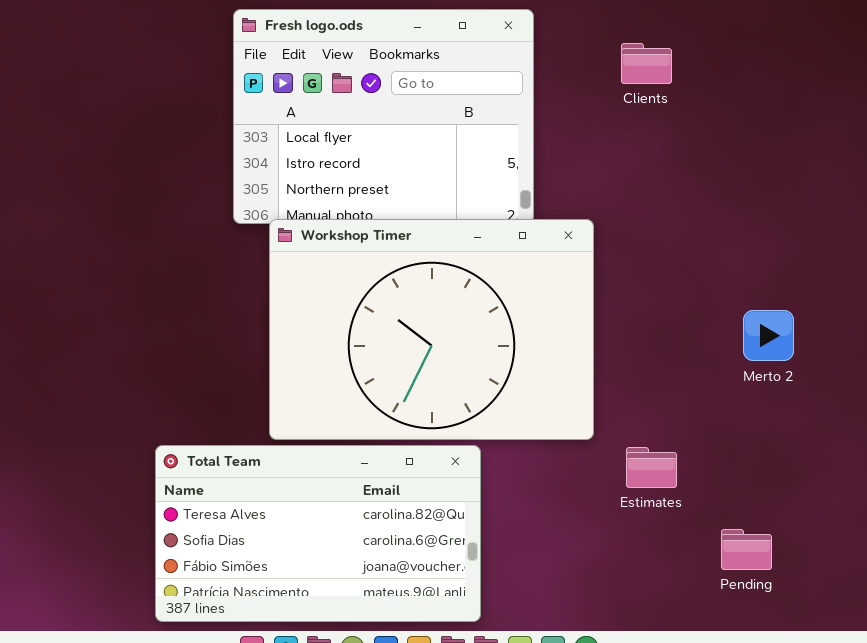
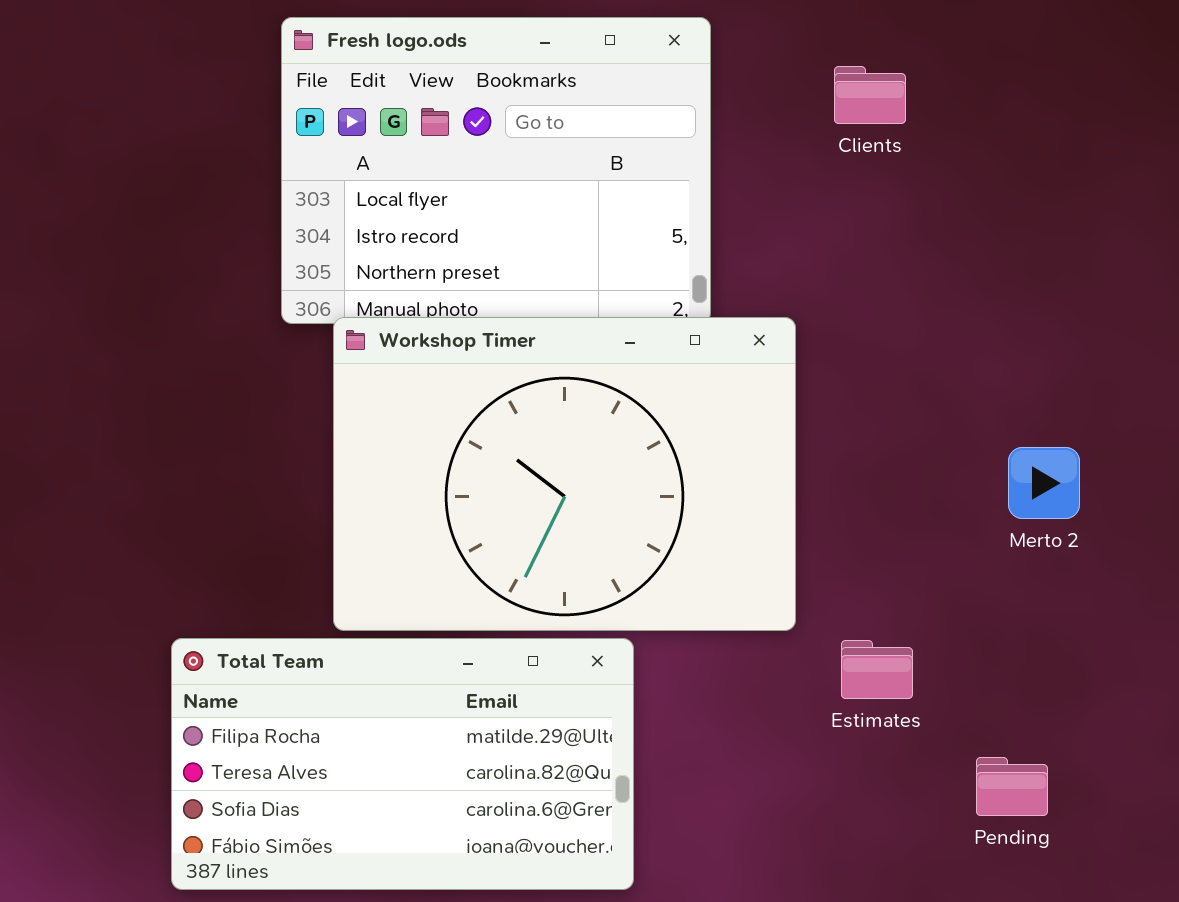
Total Team: [155,445,481,622] -> [171,638,634,890], scrolled up 1 row

